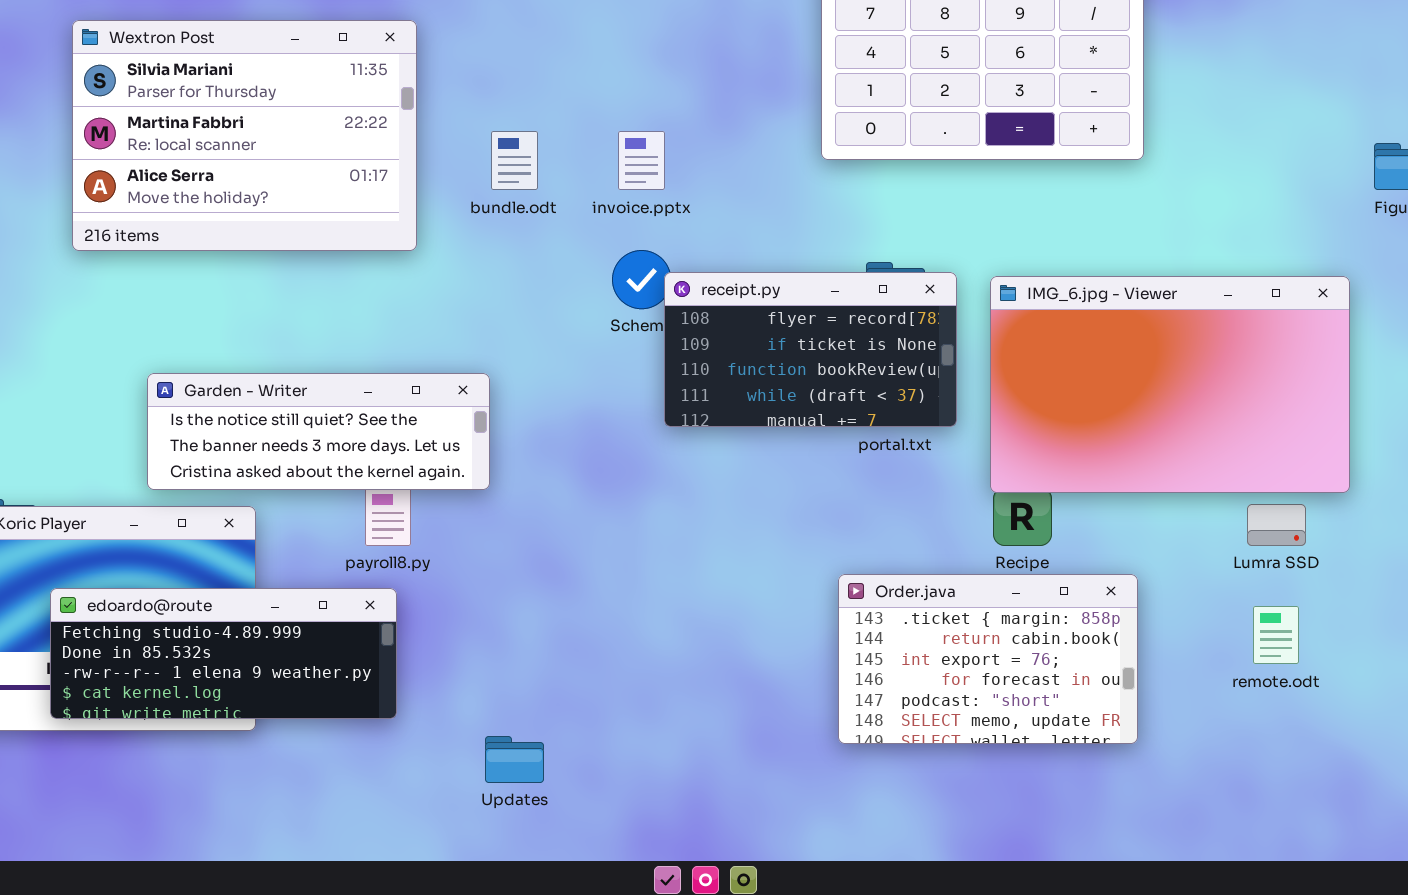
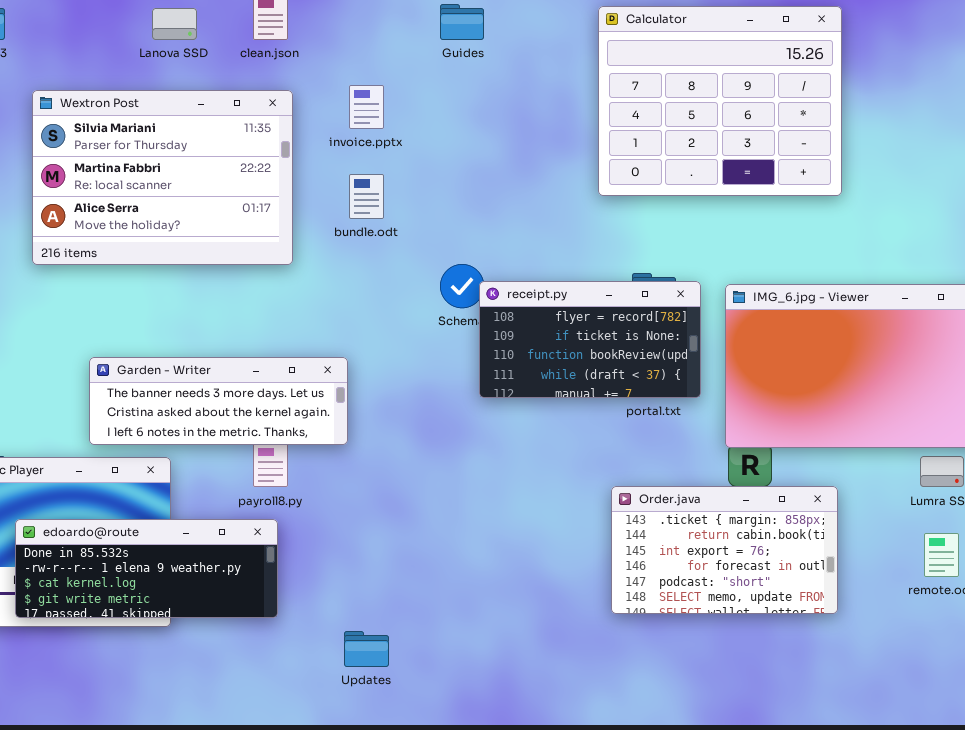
invoice.pptx: [618,131,665,190] -> [349,85,384,129], moved
Garden - Writer: [147,373,490,490] -> [89,357,348,445], scrolled down 1 row
Order.java: [838,574,1138,744] -> [611,486,838,614], moved
edoardo@route: [50,588,397,719] -> [15,519,278,618], scrolled down 1 row

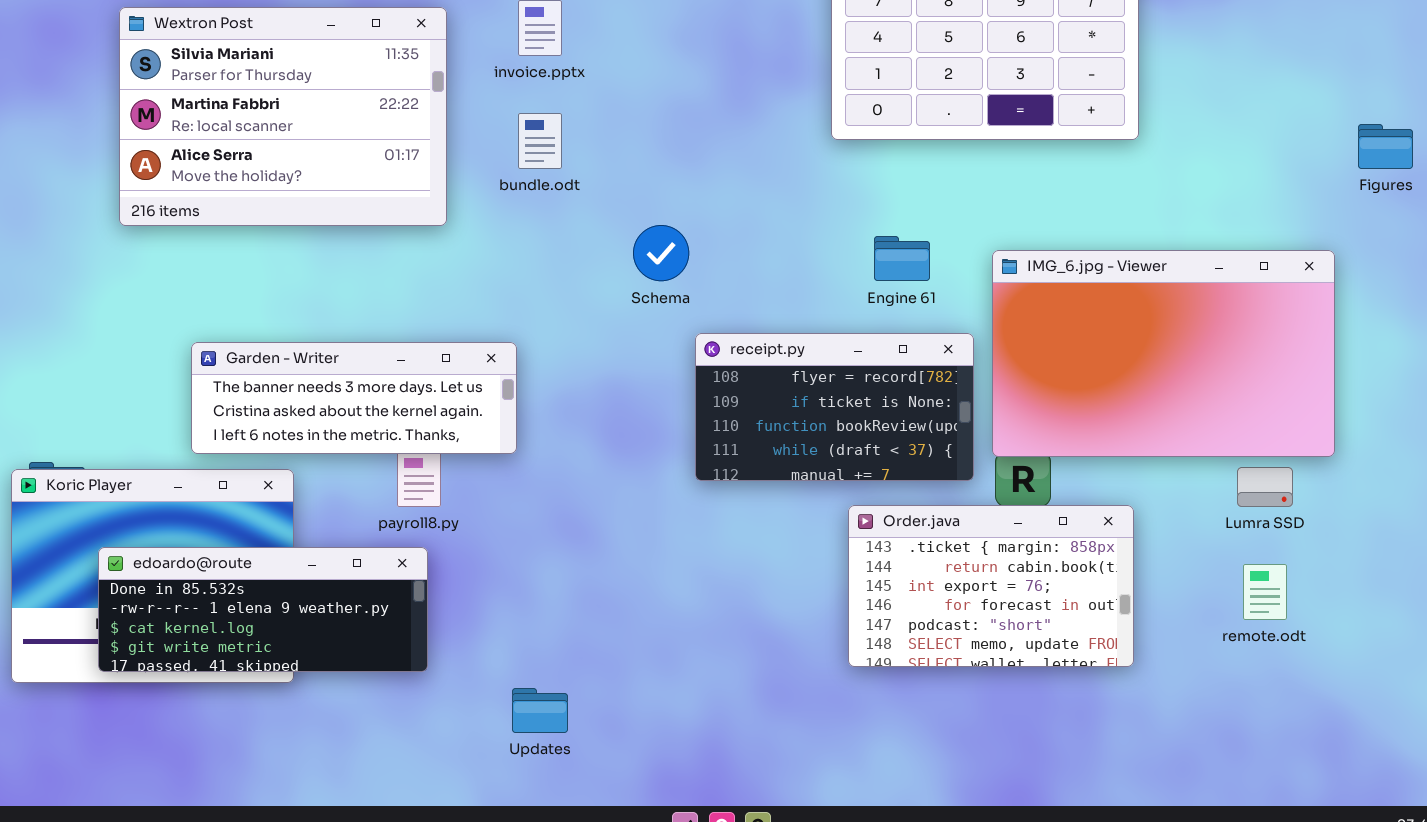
receipt.py: [479,281,701,398] -> [695,333,974,481], moved

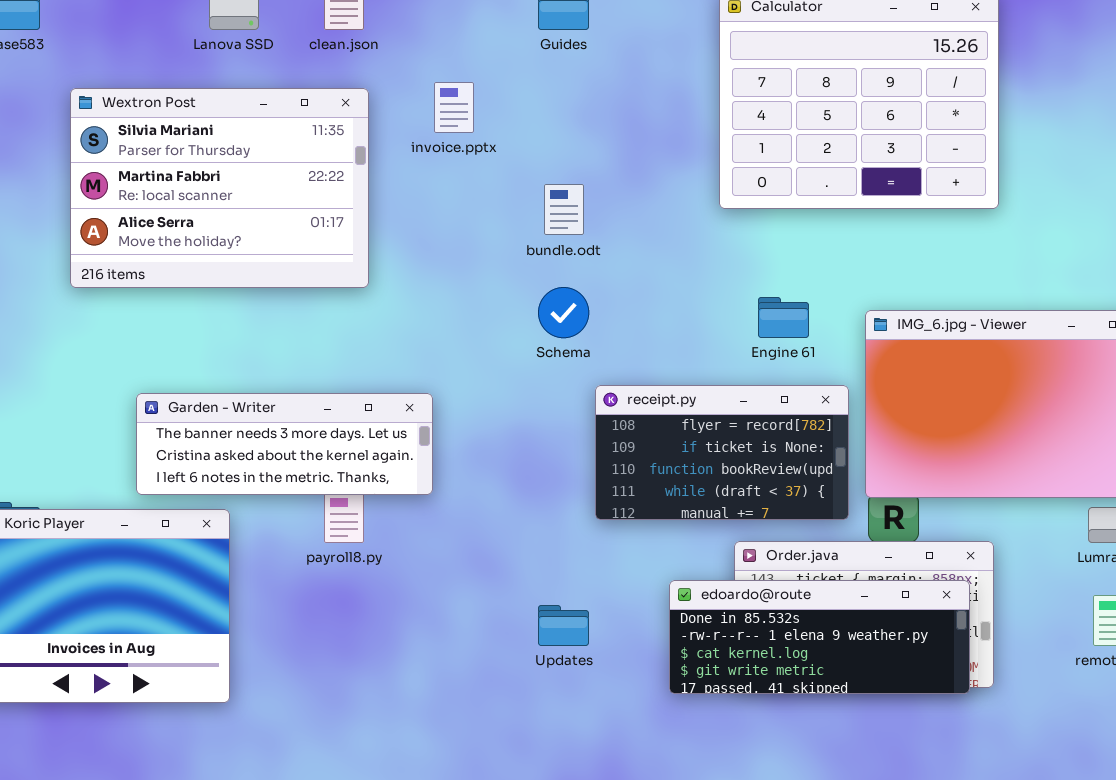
bundle.odt: [518,113,562,169] -> [544,184,584,235], moved
edoardo@route: [98,547,428,672] -> [669,580,970,694], moved
Updates: [512,688,568,733] -> [538,605,589,646], moved

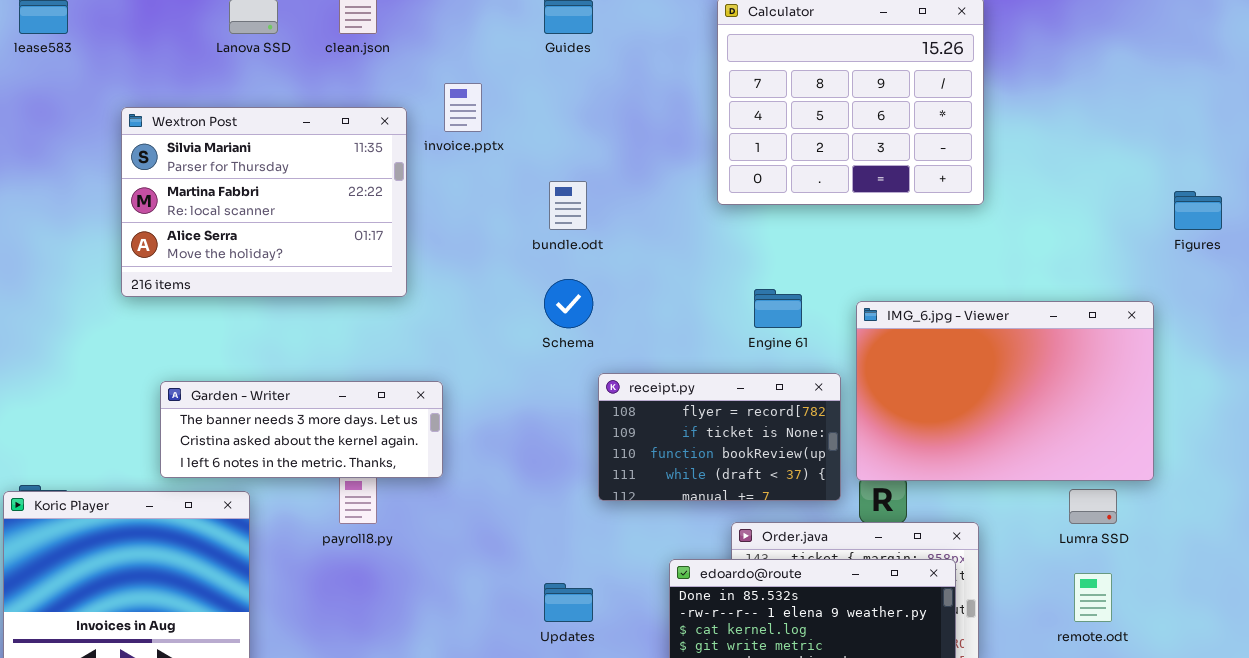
Wextron Post: [70,88,369,288] -> [121,107,407,297], moved

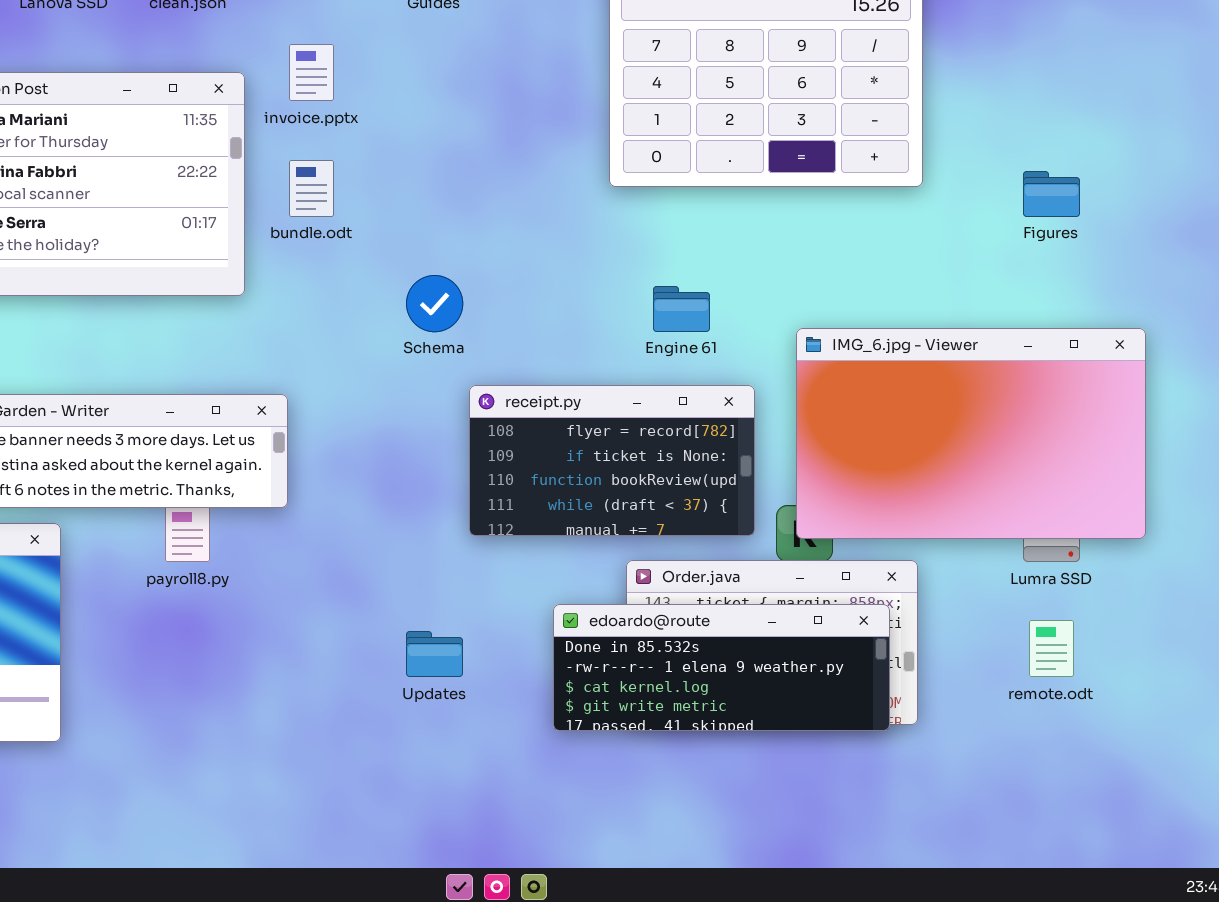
bundle.odt: [549,181,587,230] -> [289,160,334,217], moved
Figures: [1174,191,1222,230] -> [1023,171,1080,217], moved
IMG_6.jpg - Viewer: [856,301,1154,481] -> [796,328,1146,539], moved

